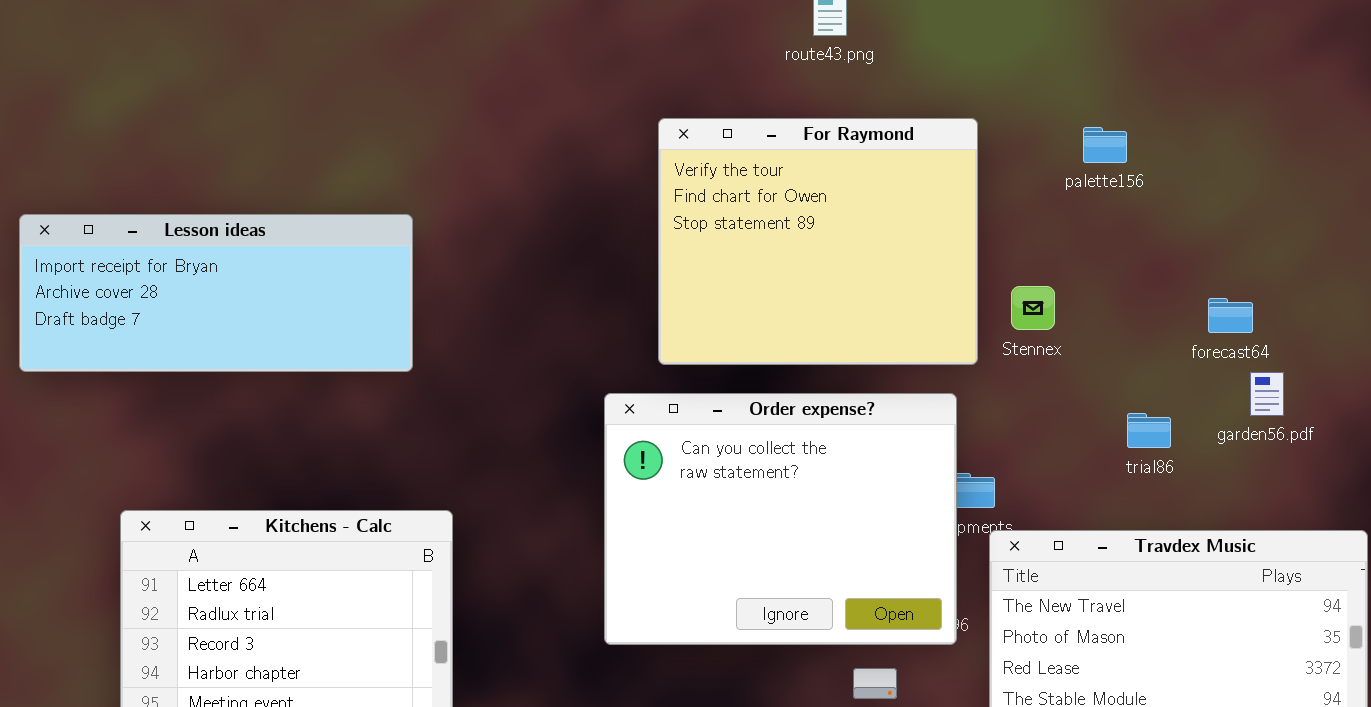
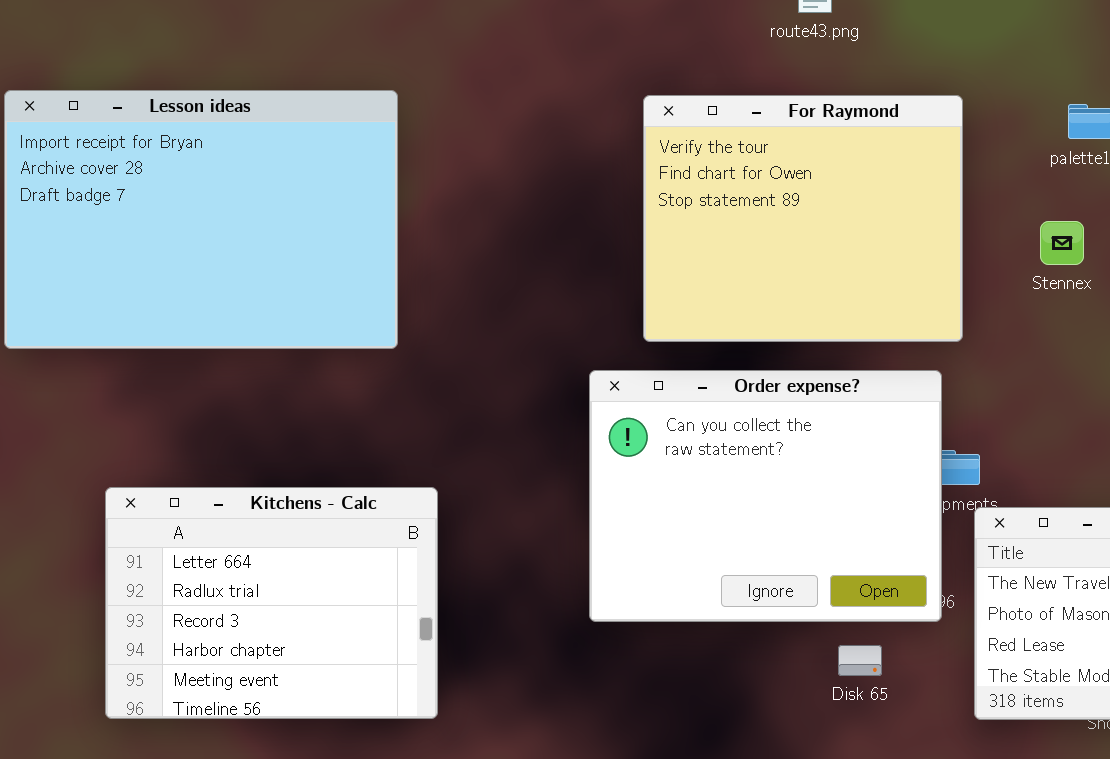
Lesson ideas: [19,214,413,372] -> [4,90,398,349], resized
Stennex: [1011,286,1055,330] -> [1040,221,1084,265], moved

